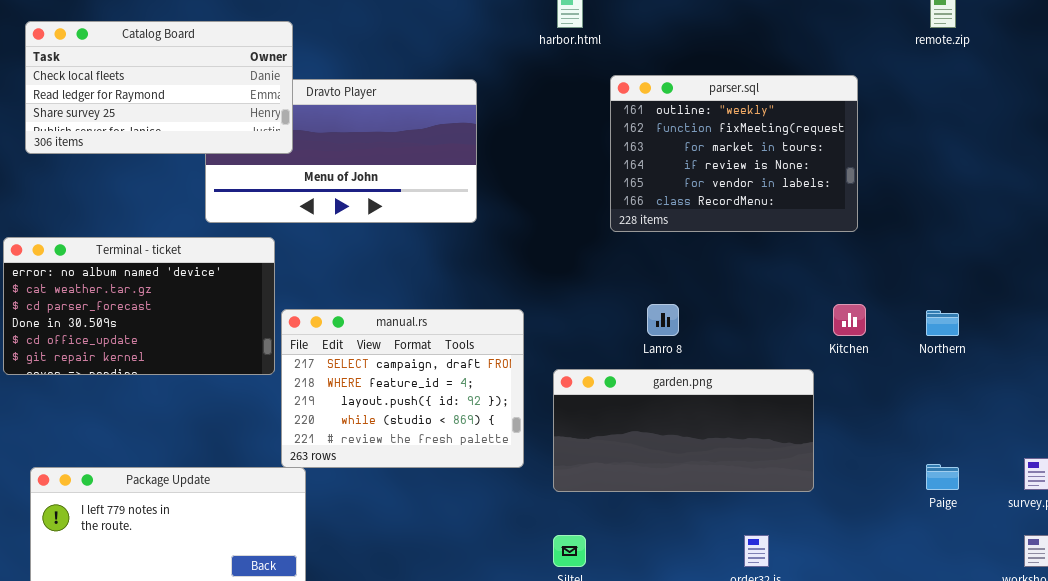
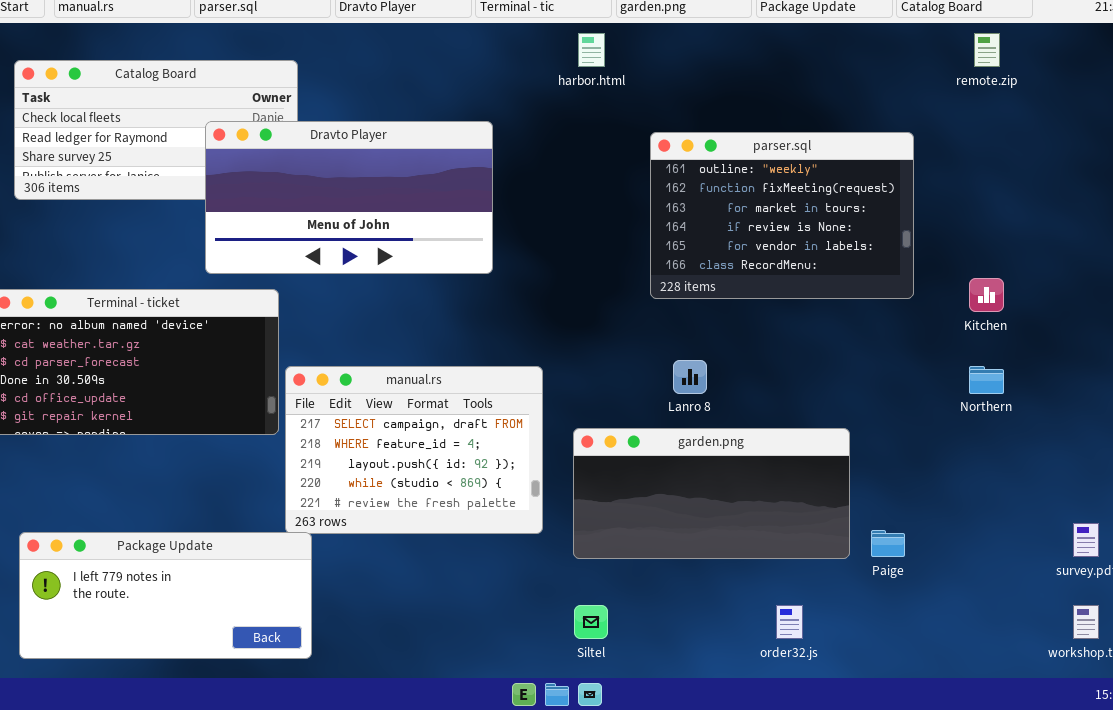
parser.sql: [610,75,858,232] -> [650,132,914,299], moved
Dravto Player: [205,79,477,223] -> [205,121,493,274], raised
Kitchen: [833,304,866,336] -> [969,278,1004,312], moved
Paige: [926,464,959,490] -> [871,530,905,557], moved

